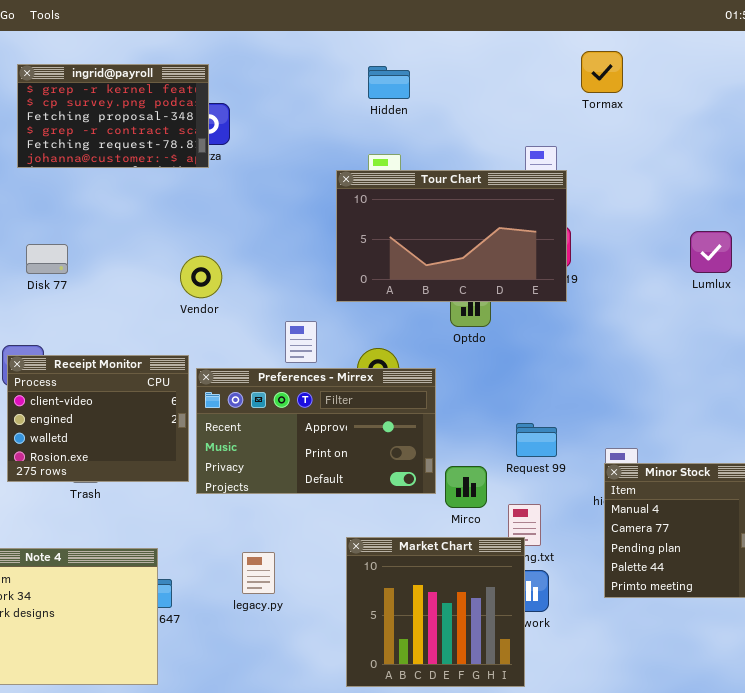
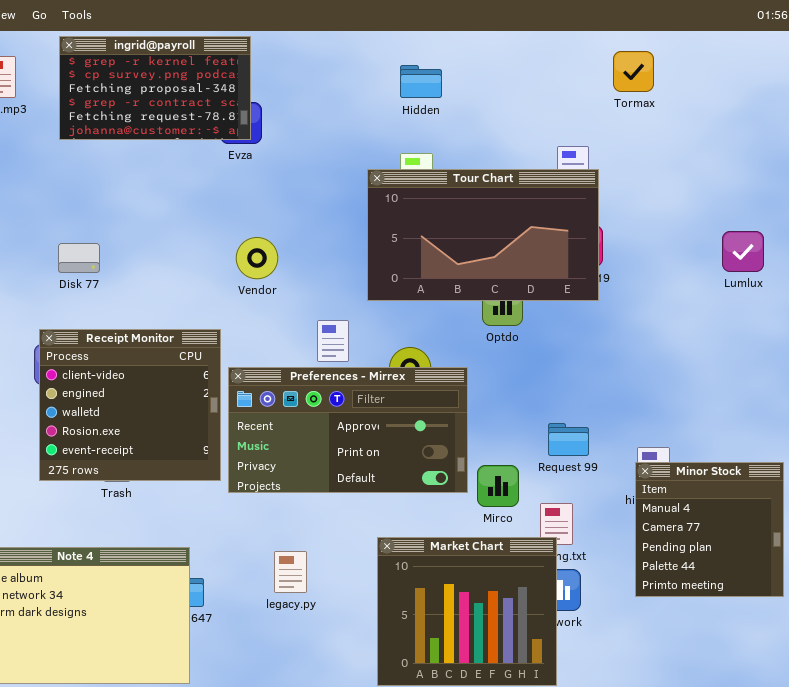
ingrid@payroll: [17,64,209,168] -> [59,36,251,140], moved
Vendor: [180,256,222,298] -> [236,237,278,279], moved
Receipt Monitor: [7,355,189,482] -> [39,329,221,481], resized

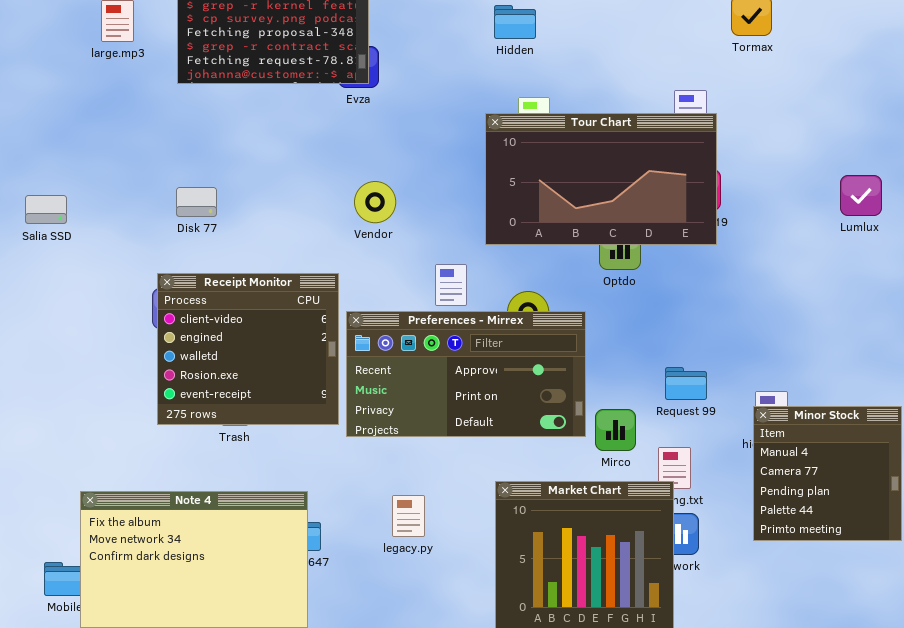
Hidden: [400,65,442,98] -> [494,5,536,39], moved

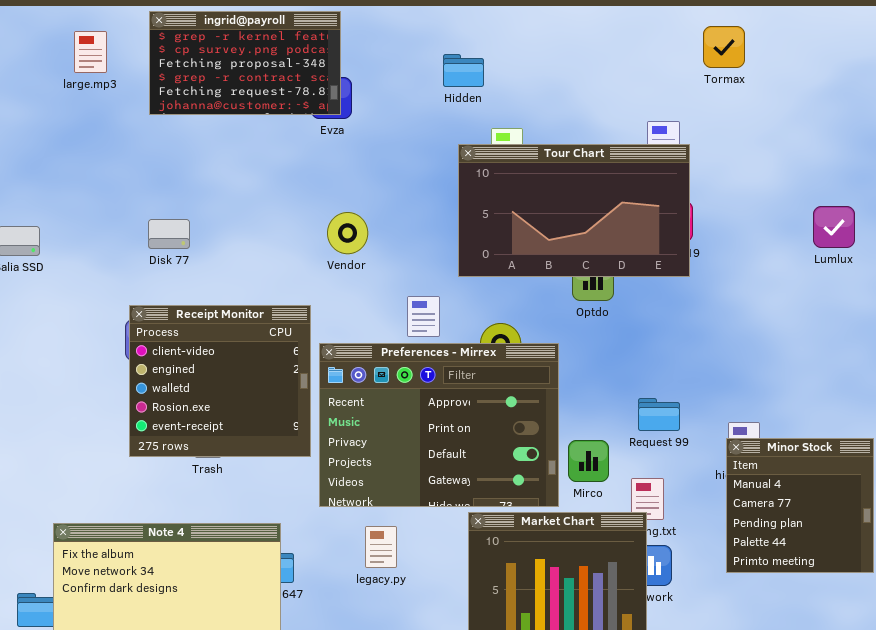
Hidden: [494,5,536,39] -> [443,54,484,87], moved
Preferences - Mirrex: [346,311,586,437] -> [319,343,559,507], resized

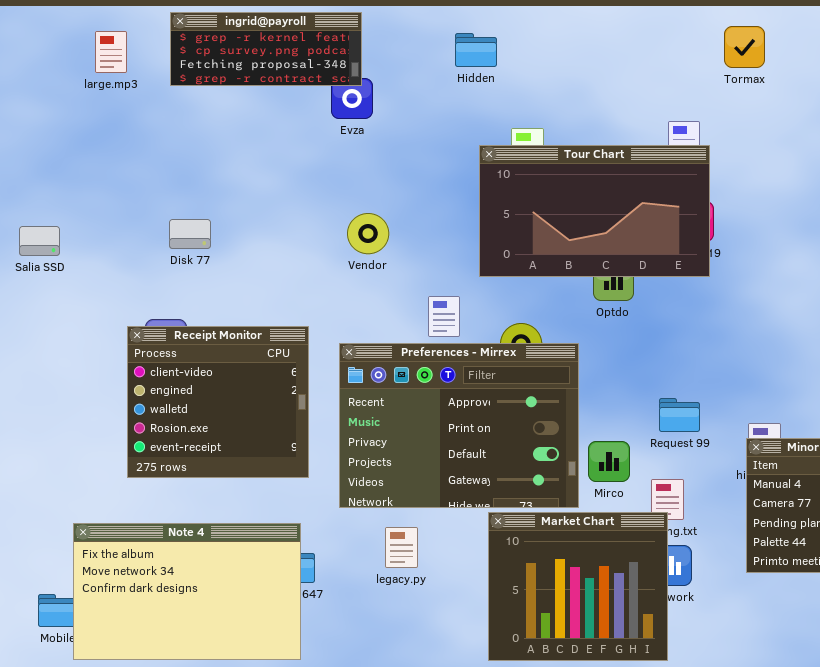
ingrid@payroll: [149,11,341,115] -> [170,12,362,86], resized
Hidden: [443,54,484,87] -> [455,33,497,67], moved
Receipt Monitor: [129,305,311,457] -> [127,326,309,478], moved

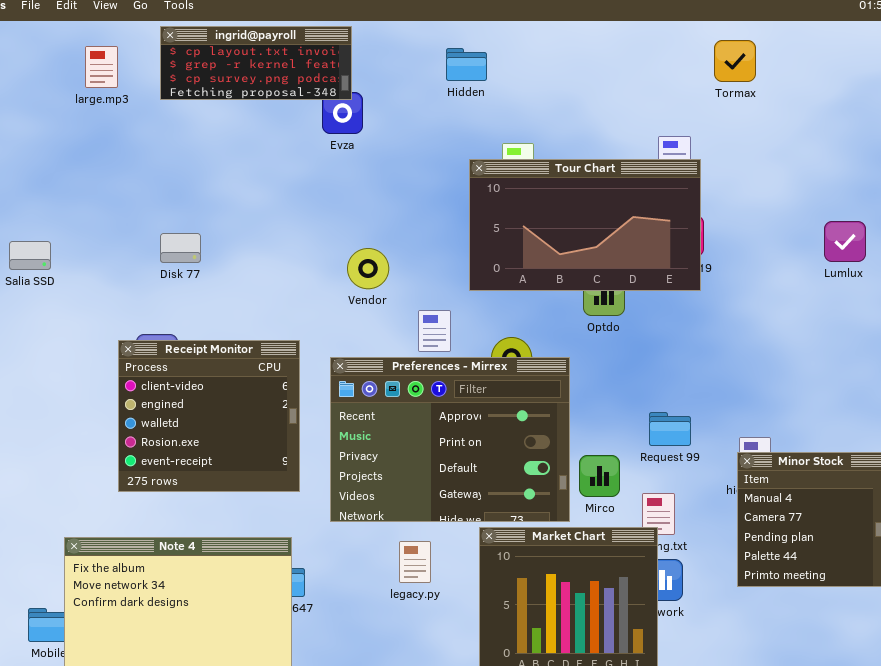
ingrid@payroll: [170,12,362,86] -> [160,26,352,100], scrolled up 1 row
Vendor: [347,213,389,254] -> [347,248,389,289], moved
legacy.py: [385,527,418,568] -> [399,541,431,583], moved

